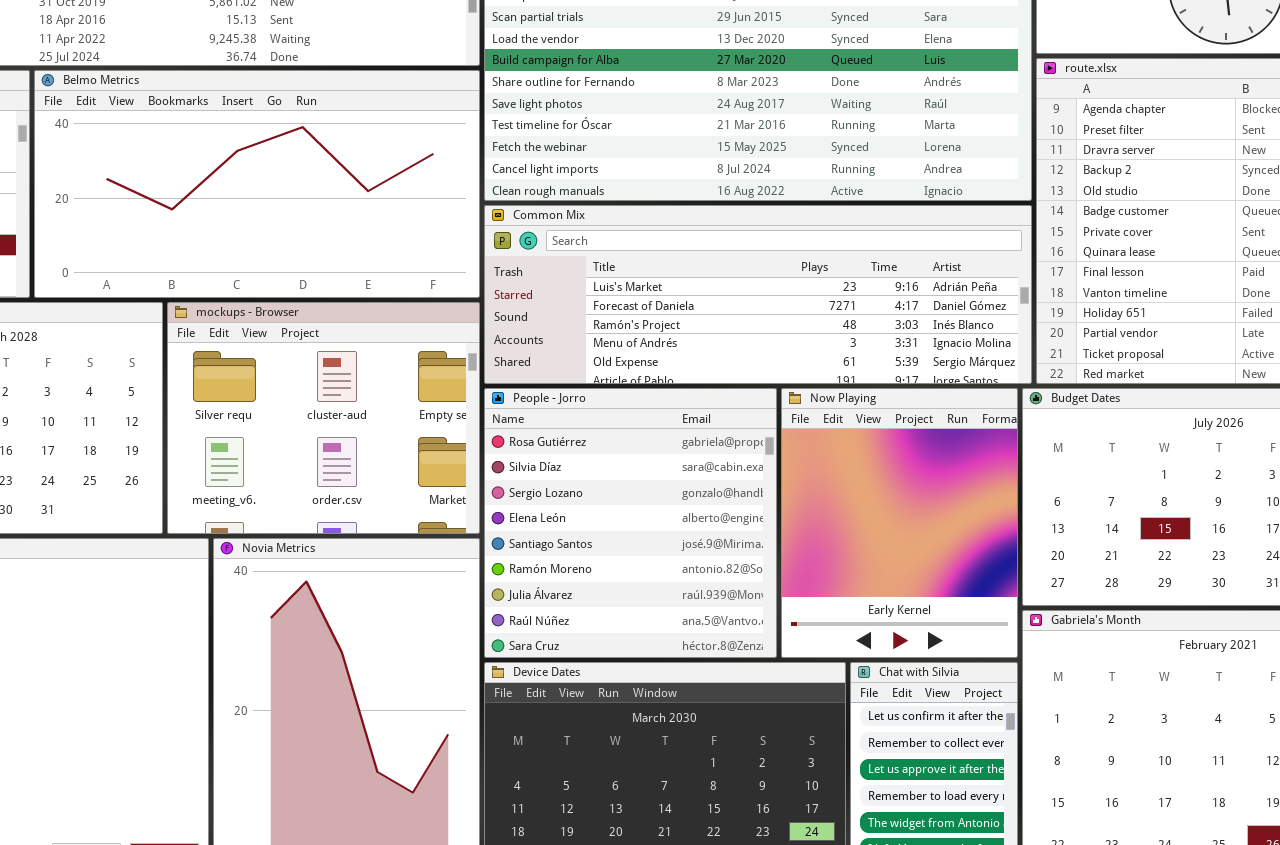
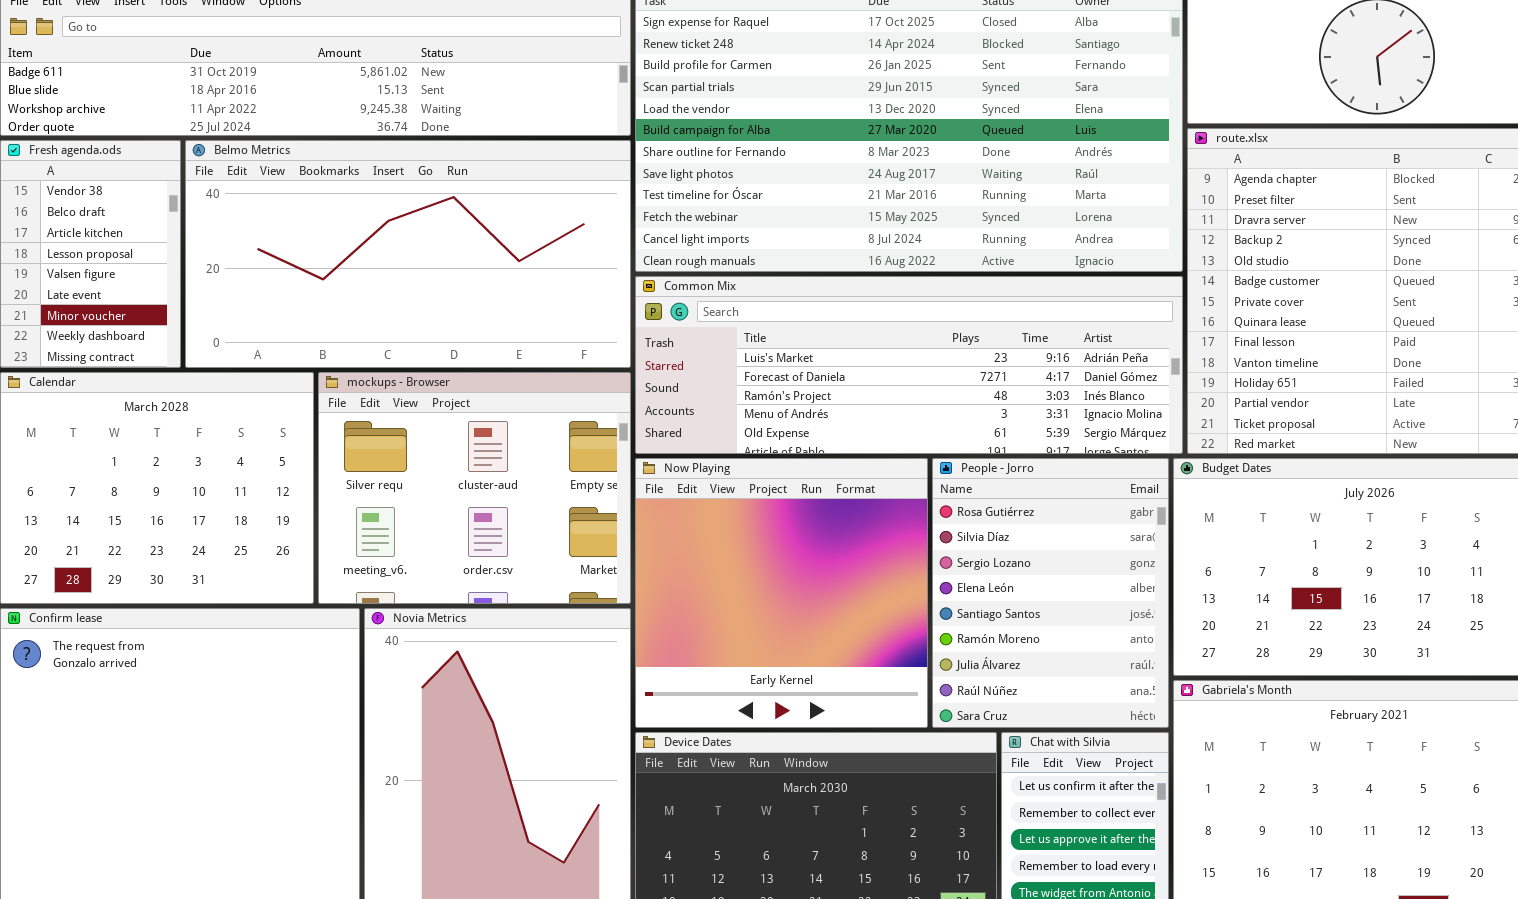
People - Jorro: [484,388,777,658] -> [932,458,1169,728], moved, resized
Now Playing: [781,388,1018,658] -> [635,458,928,728], moved, resized

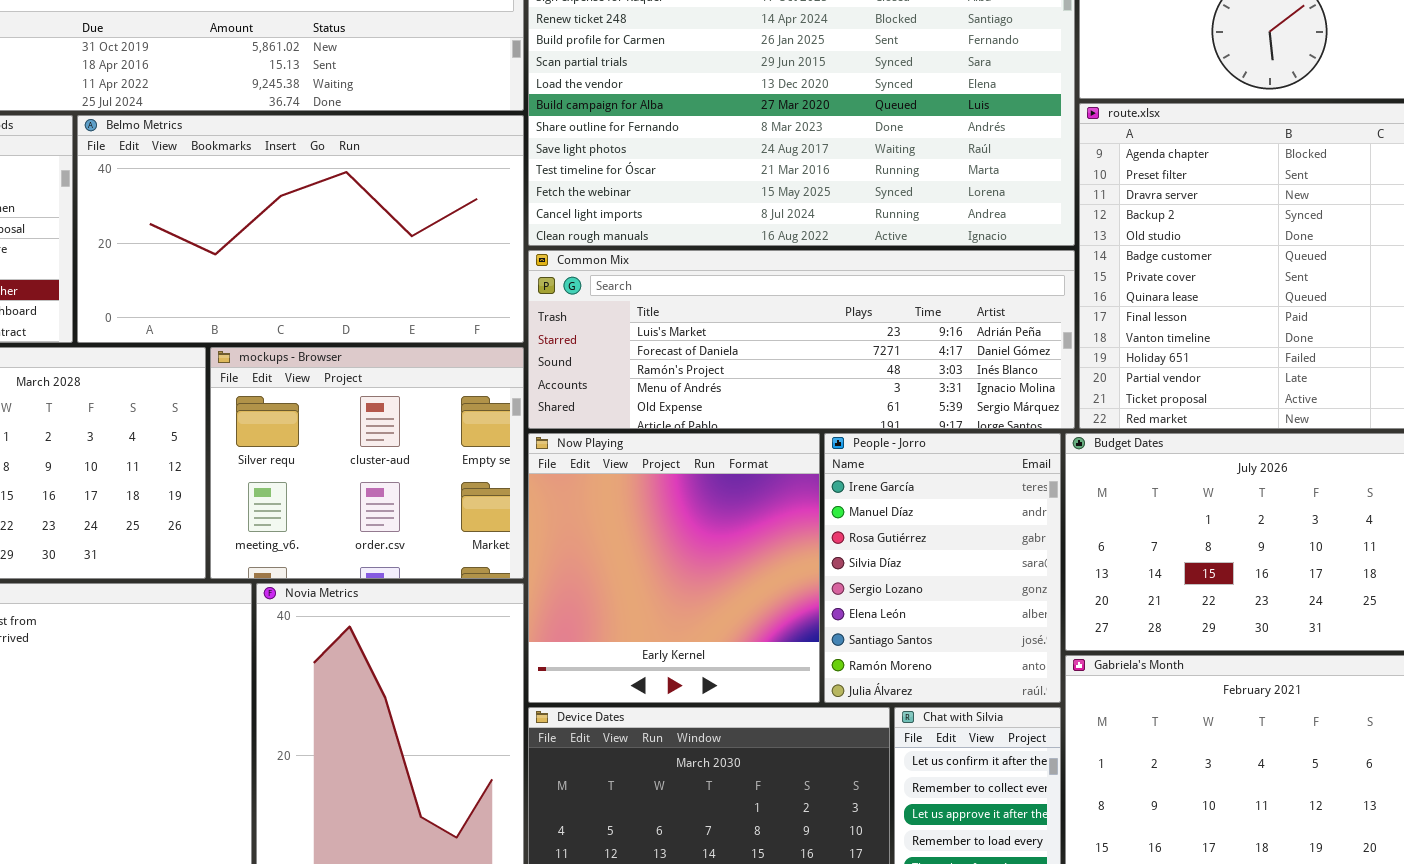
People - Jorro: [932,458,1169,728] -> [824,433,1061,703], scrolled up 2 rows

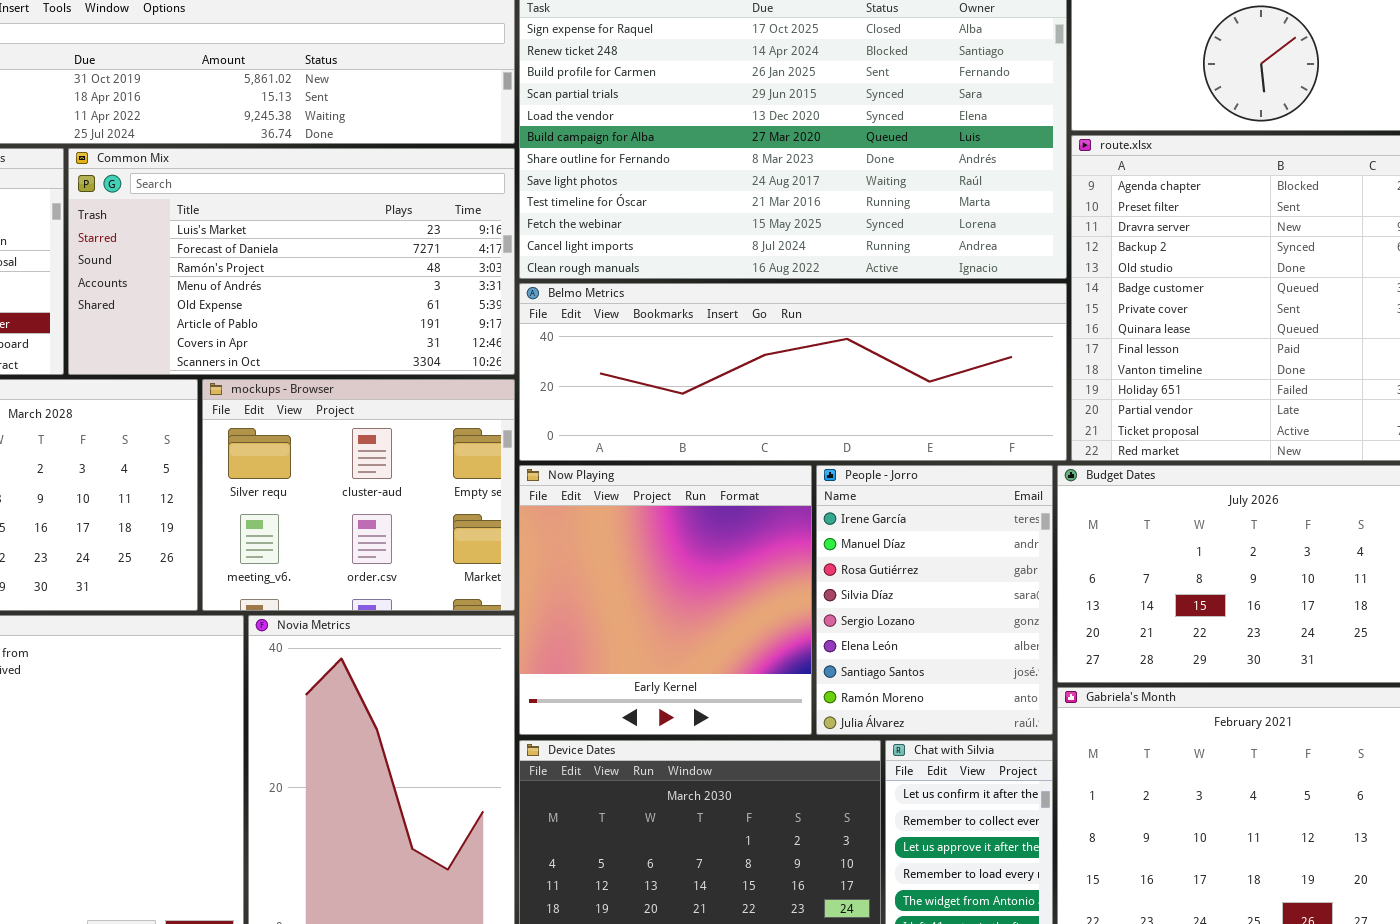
Belmo Metrics: [77,115,524,343] -> [519,283,1067,461], moved, resized
Common Mix: [528,250,1075,429] -> [68,148,515,375], moved, resized

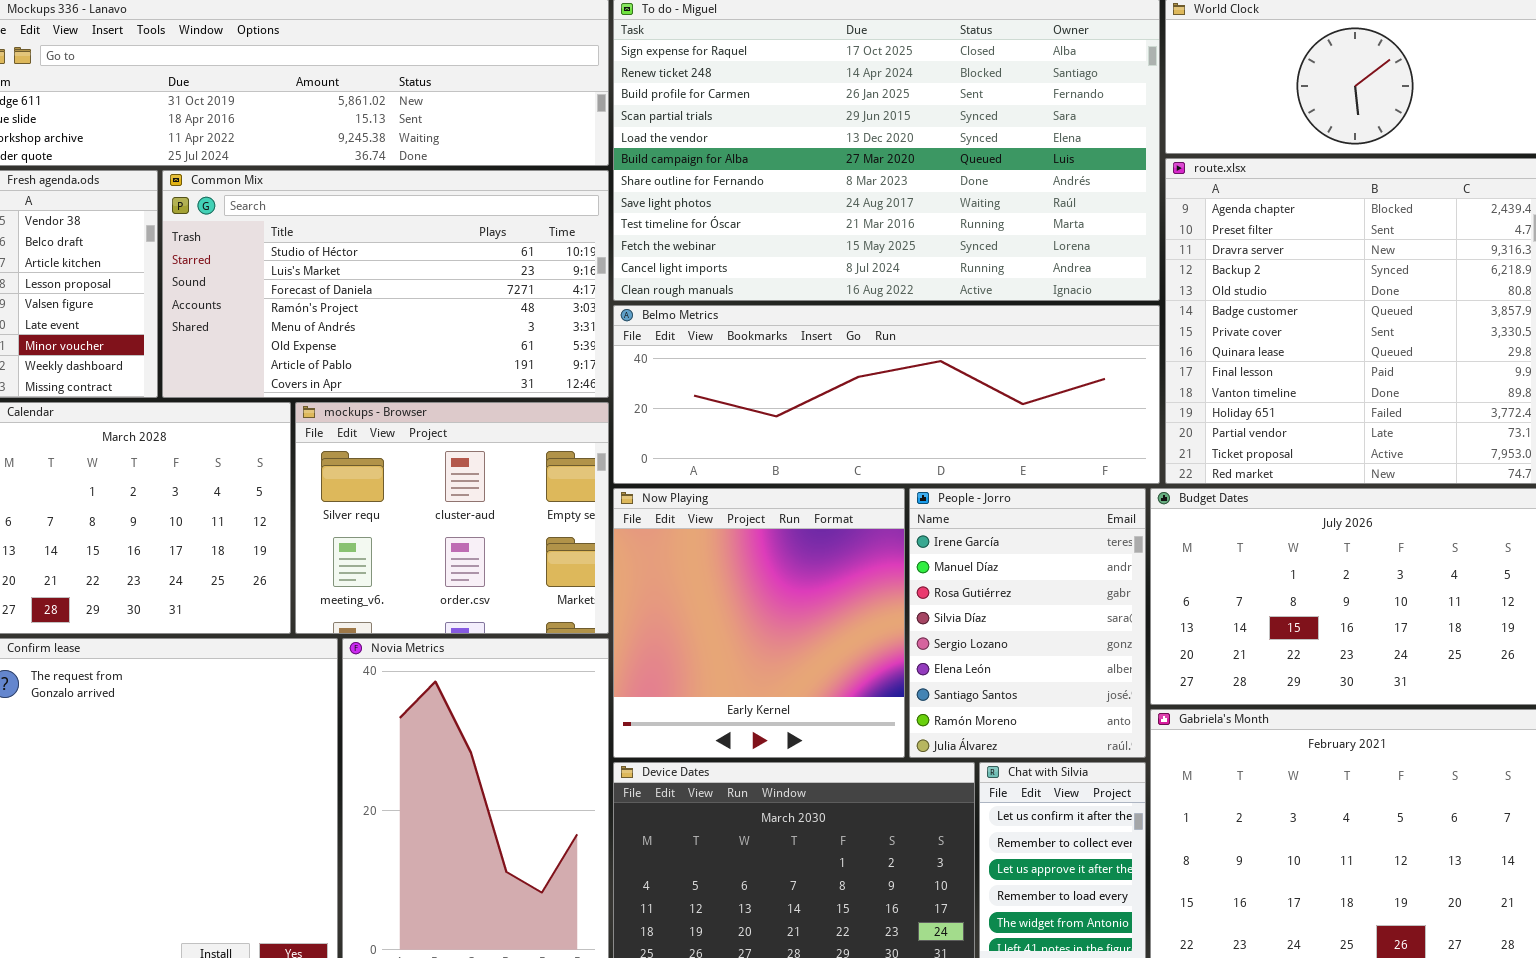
Common Mix: [68,148,515,375] -> [162,170,609,398], scrolled up 1 row

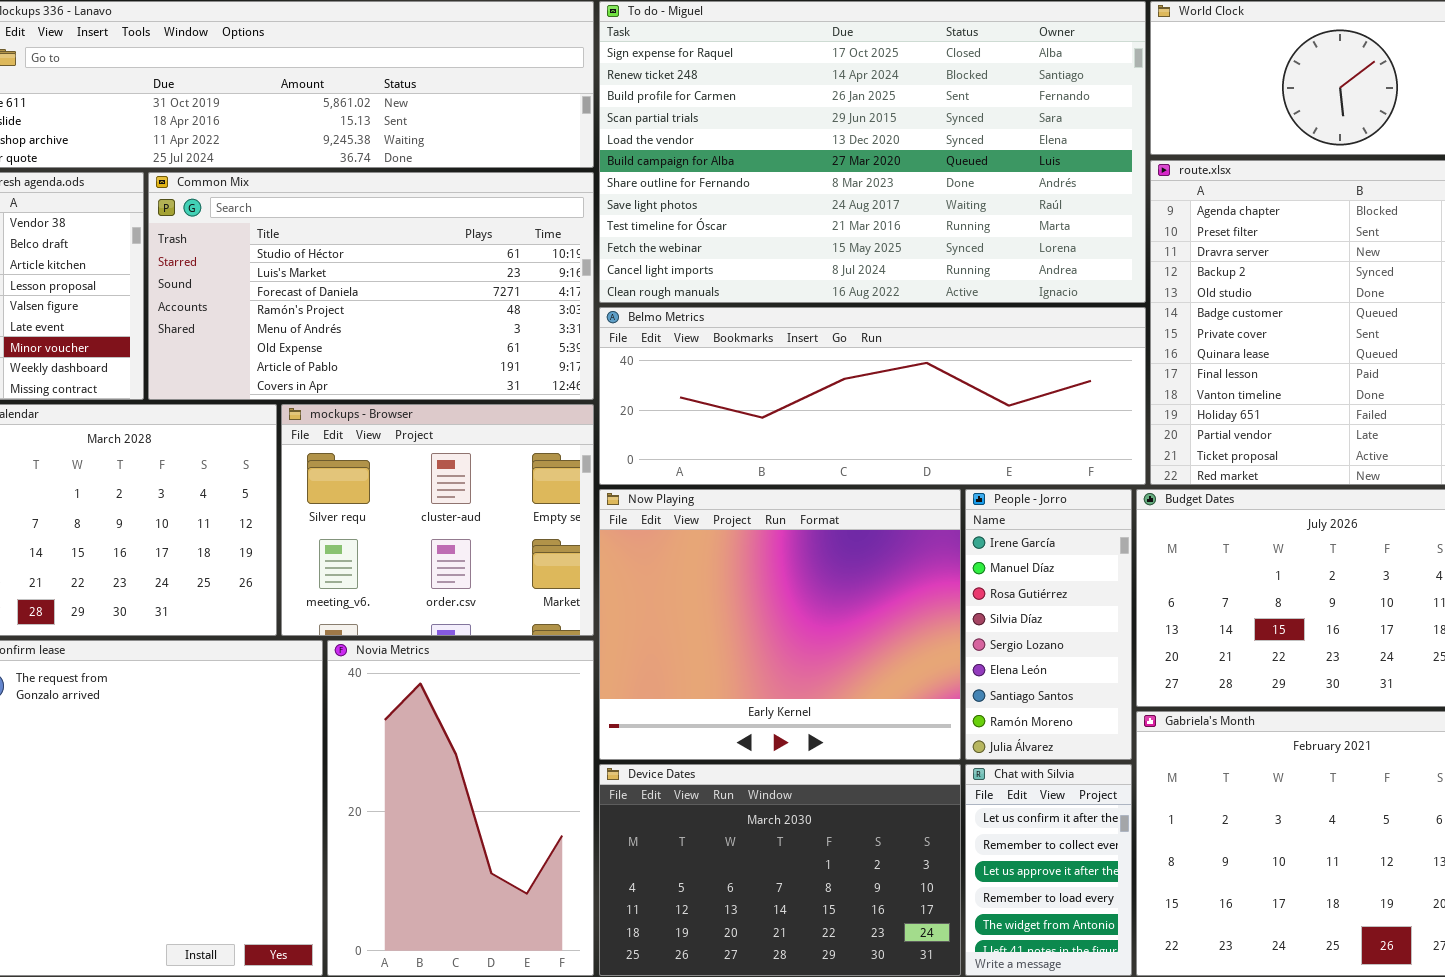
Now Playing: [613,488,905,758] -> [599,489,961,760], resized
People - Jorro: [909,488,1146,758] -> [965,489,1132,760], resized

